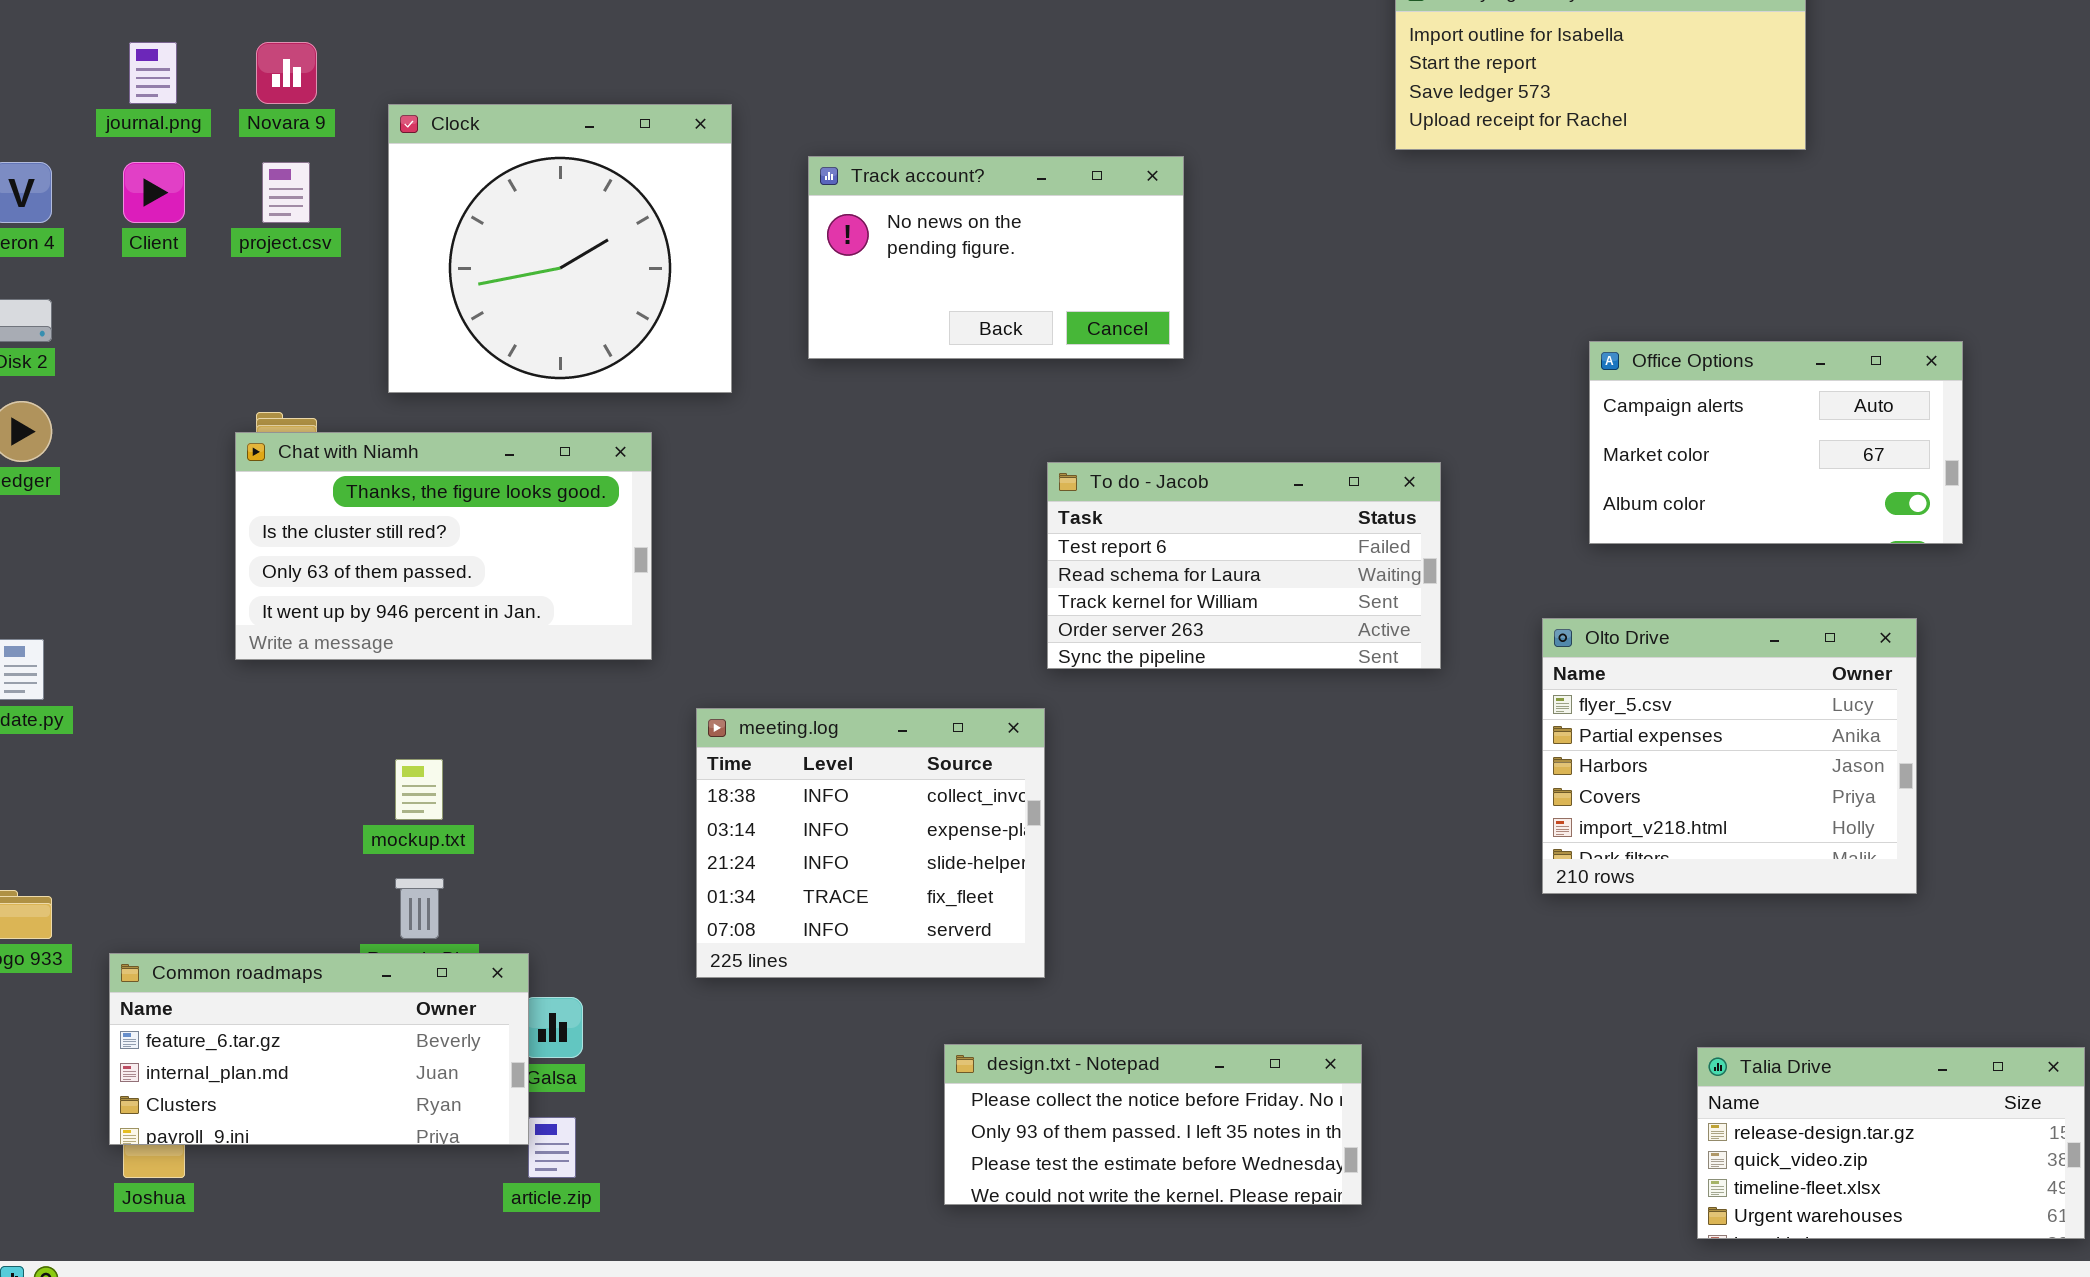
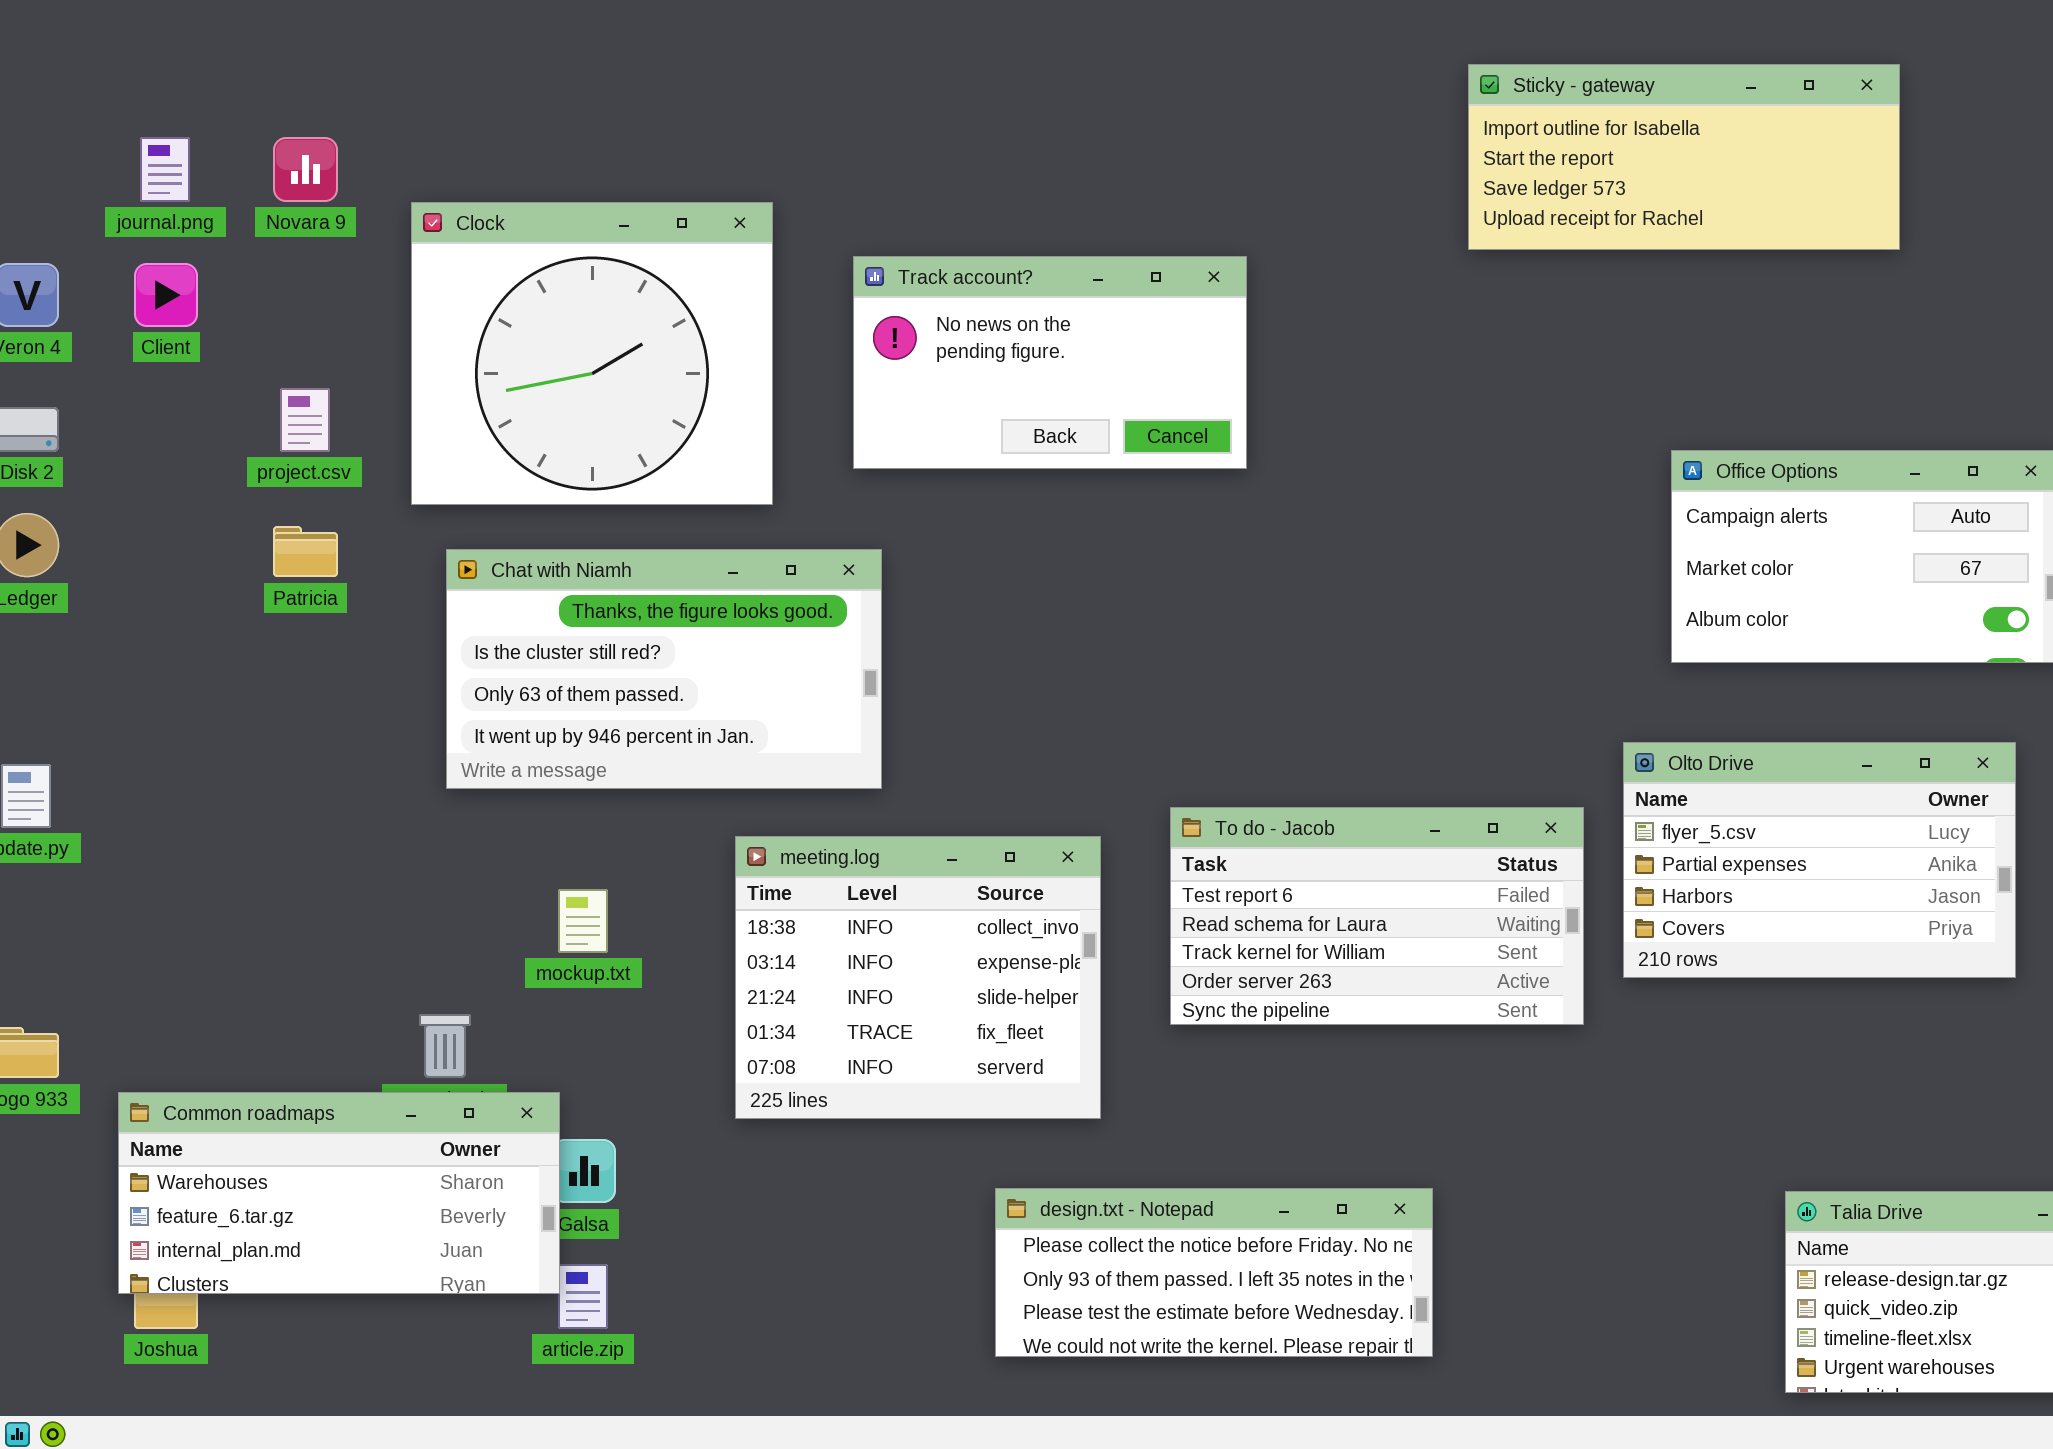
project.csv: [262,162,310,223] -> [280,388,330,452], moved
Chat with Niamh: [235,432,652,660] -> [446,549,882,789], moved
To do - Jacob: [1047,462,1441,669] -> [1170,807,1584,1025], moved
Olto Drive: [1542,618,1917,894] -> [1623,742,2016,978], resized
mockup.txt: [395,759,443,820] -> [558,889,608,953], moved
Common roadmaps: [109,953,529,1145] -> [118,1092,560,1294], scrolled up 1 row

